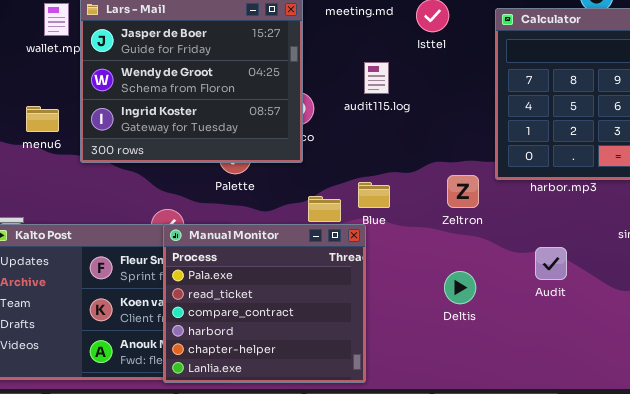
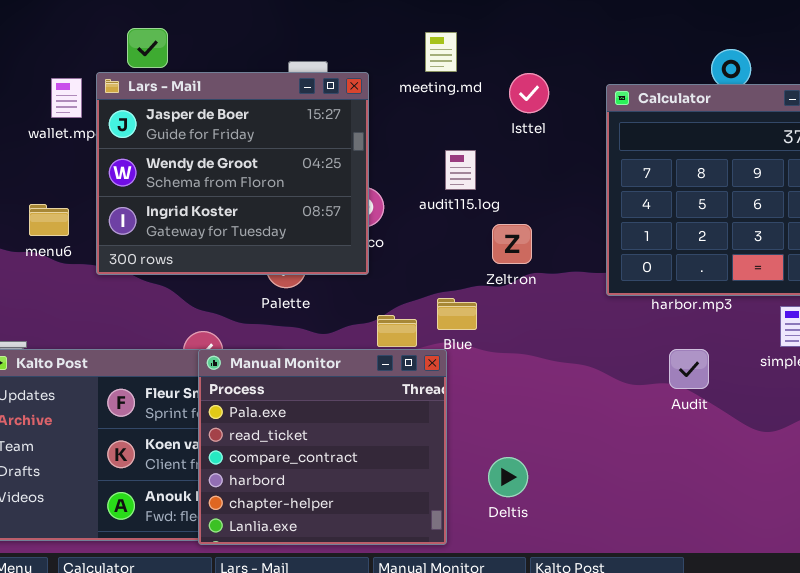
Zeltron: [447,175,479,208] -> [492,224,532,264], moved
Audit: [535,247,567,280] -> [669,349,709,389], moved
Deltis: [444,271,476,304] -> [488,457,528,497], moved

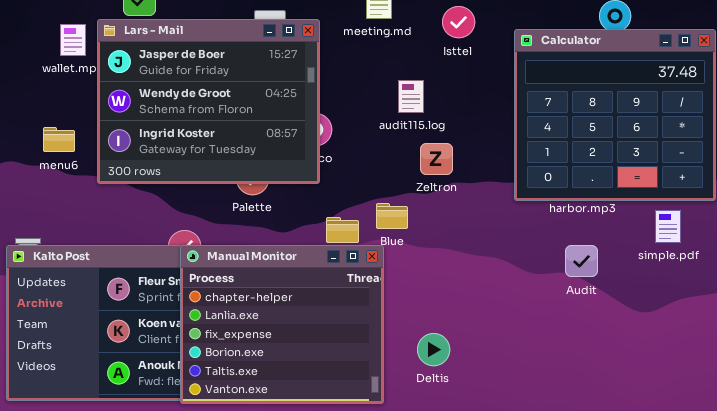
Isttel: [509,73,549,113] -> [442,6,475,38], moved
audit115.log: [445,150,476,190] -> [398,80,424,113], moved
Manual Monitor: [198,349,447,545] -> [180,245,384,404], scrolled down 4 rows

